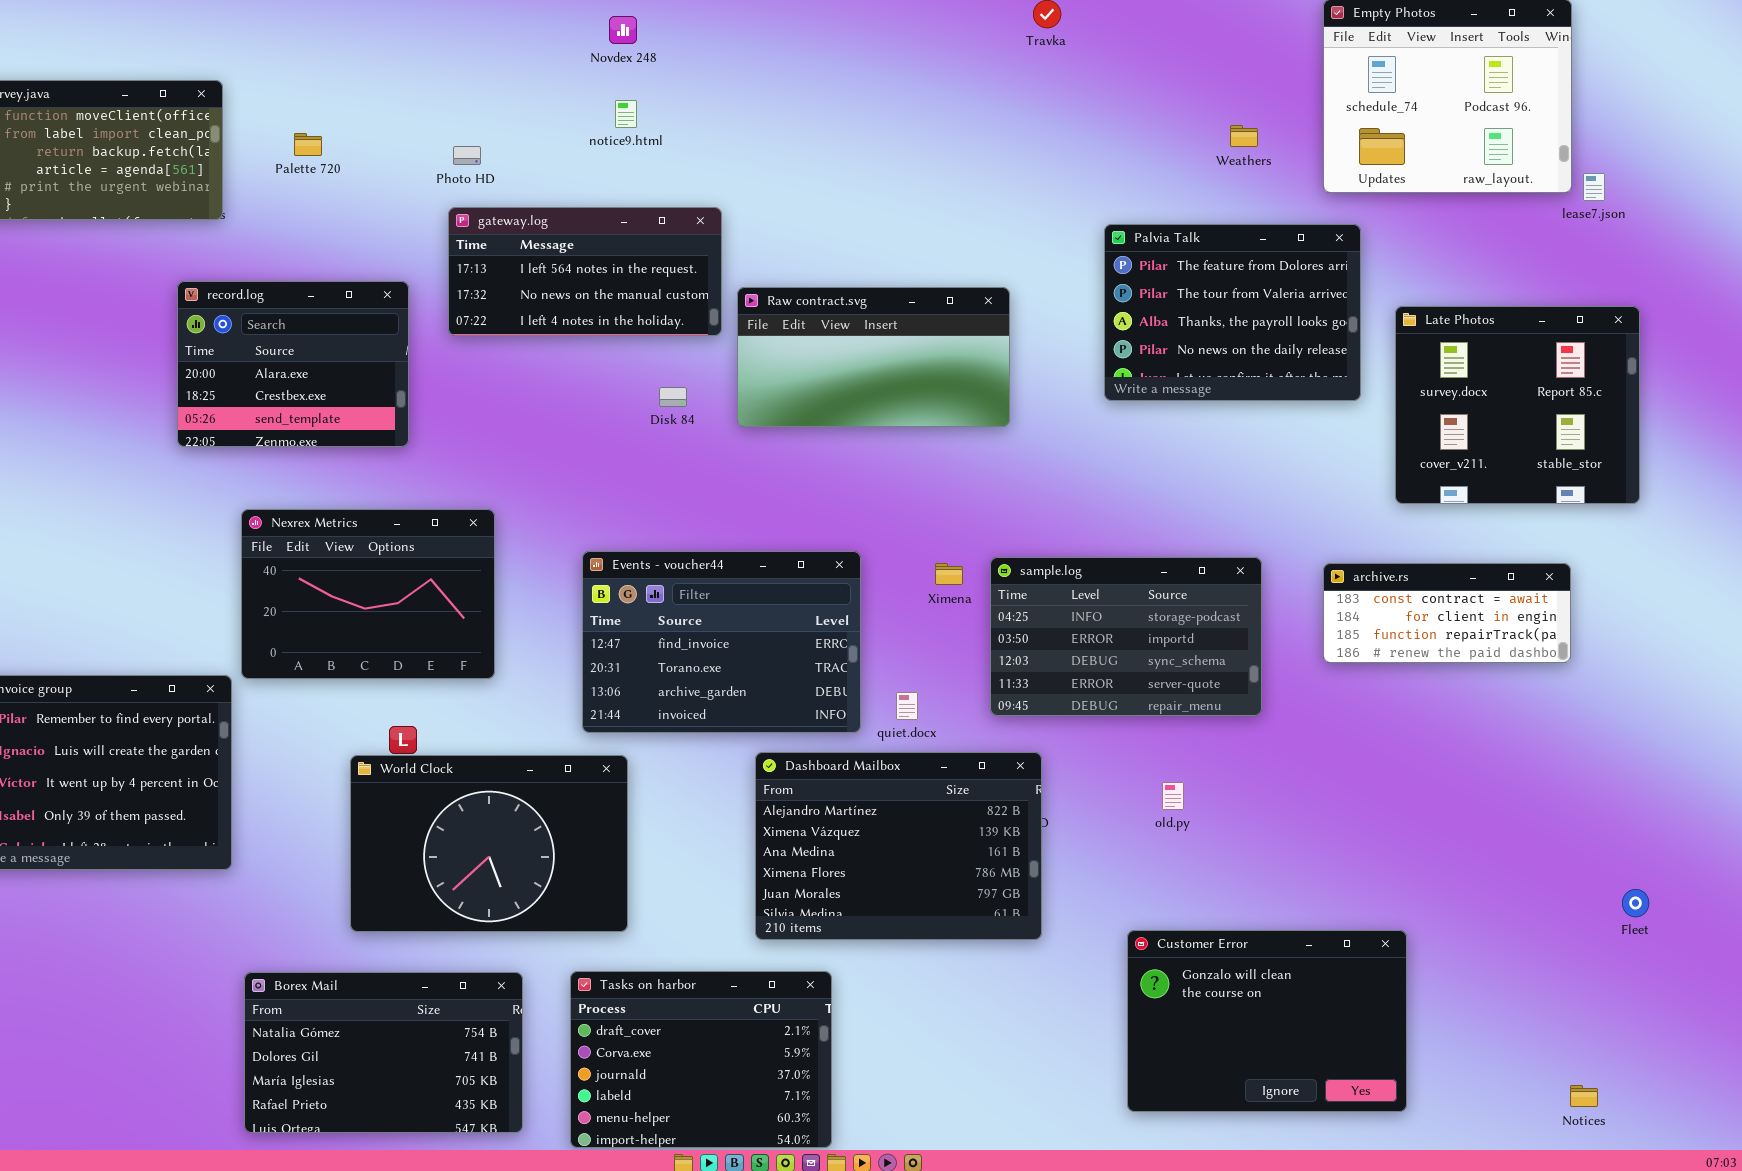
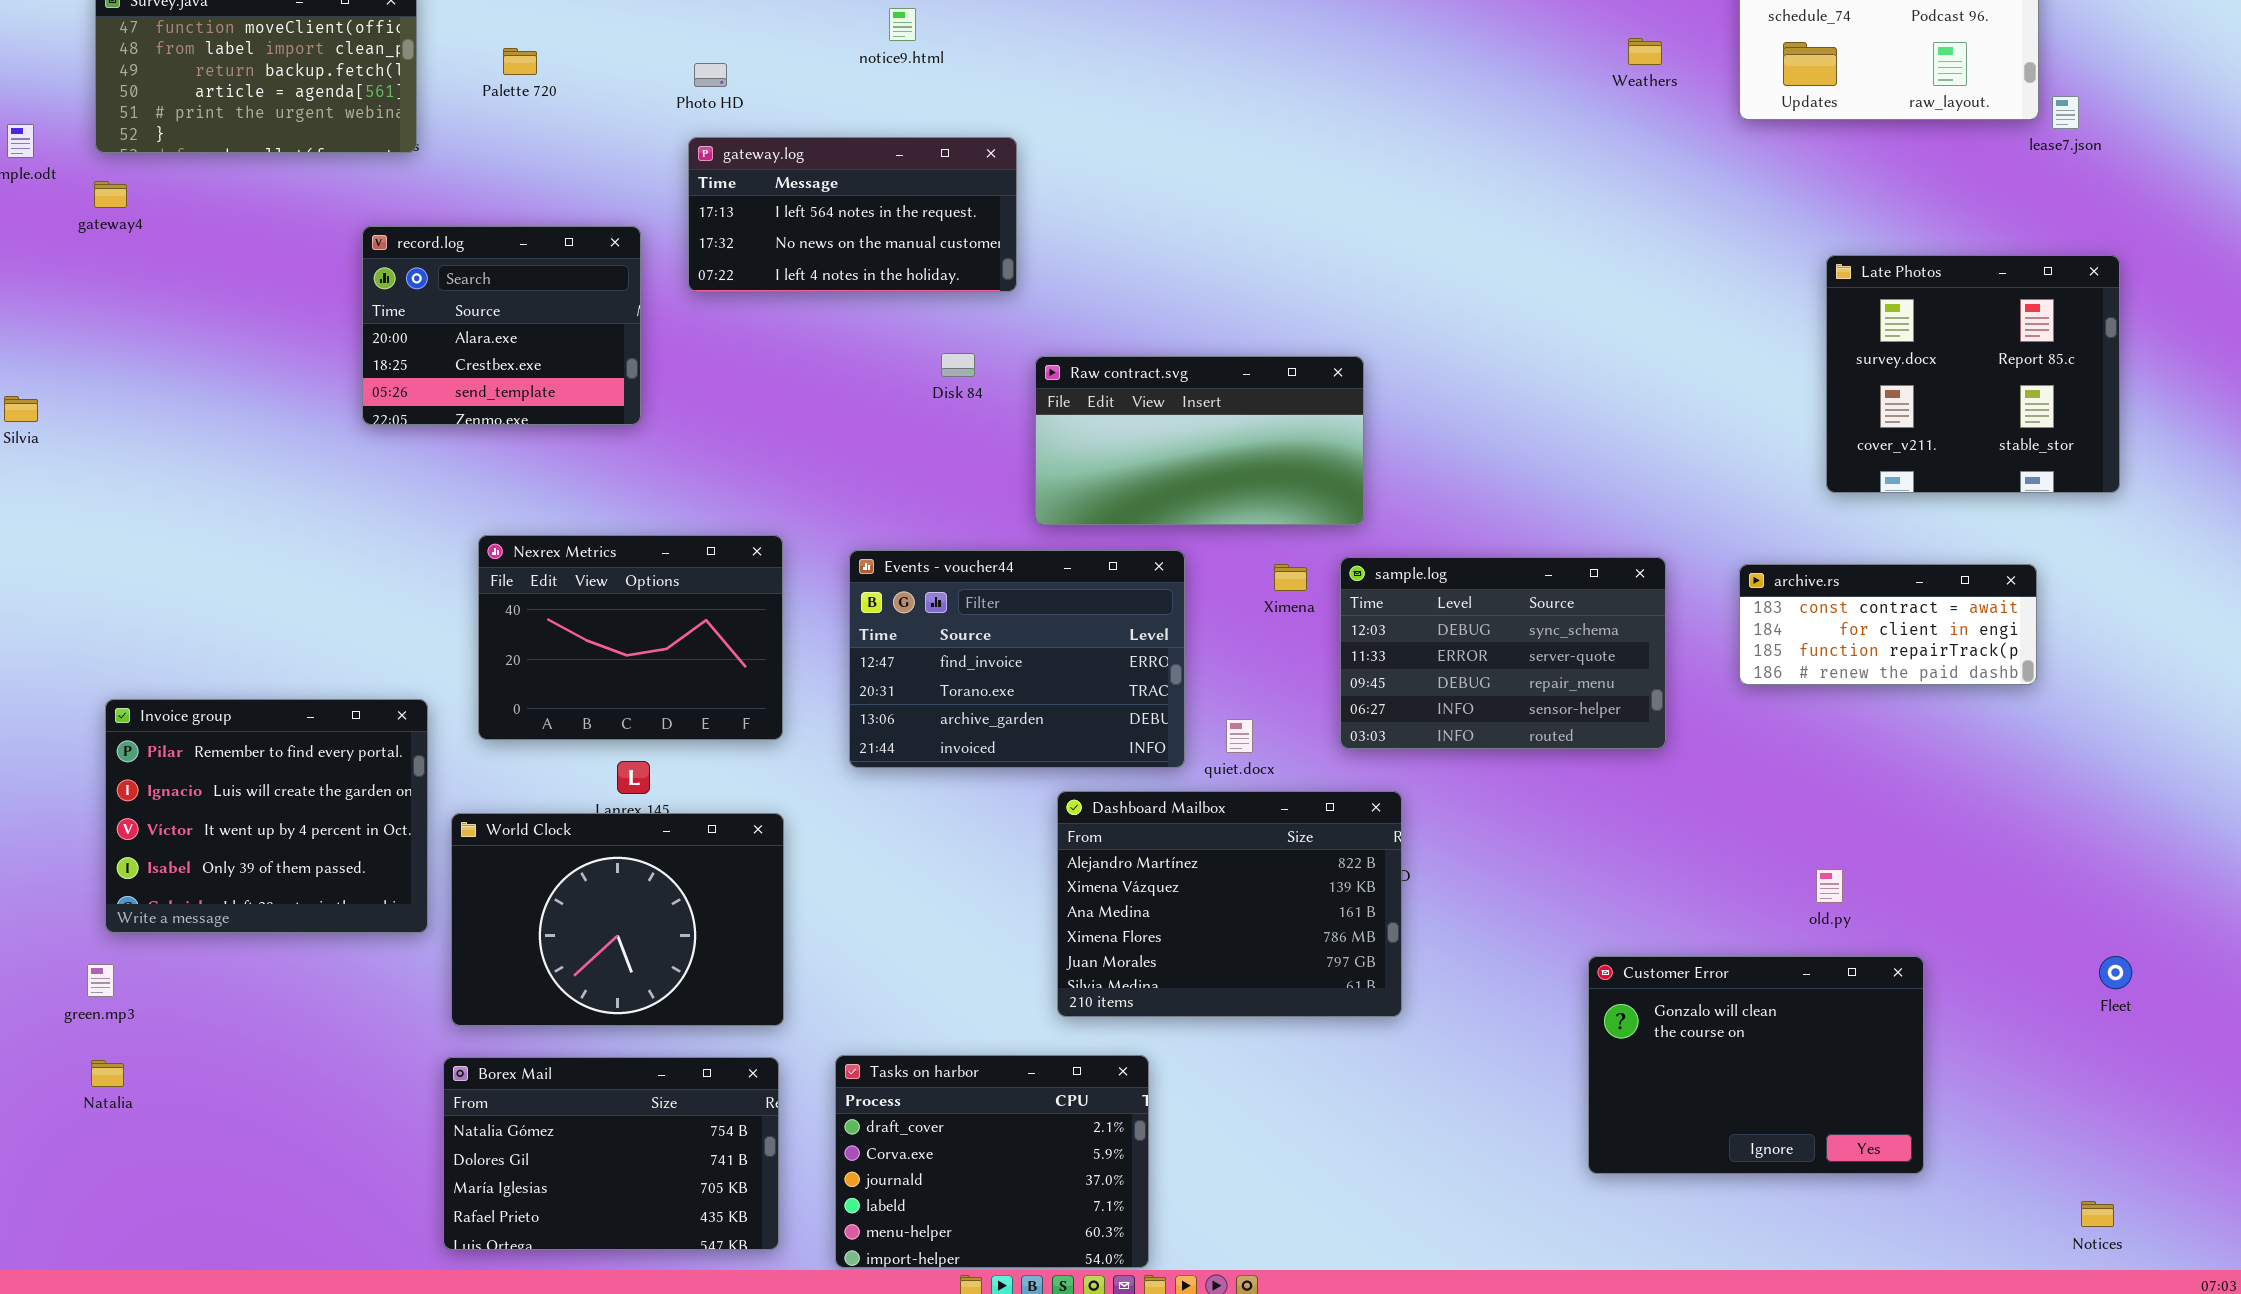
Palvia Talk: [1104,224,1361,401] -> none, closed
Raw contract.svg: [737,287,1010,427] -> [1035,356,1364,525], moved
Nexrex Metrics: [241,509,495,679] -> [478,535,783,740], moved
sample.log: [990,557,1262,716] -> [1340,557,1666,749], scrolled down 2 rows
World Clock: [350,755,628,932] -> [451,813,784,1026], moved
old.py: [1162,782,1184,810] -> [1816,869,1843,903], moved
Customer Error: [1127,930,1407,1112] -> [1588,956,1924,1174], moved
Notices: [1570,1085,1598,1107] -> [2081,1201,2114,1227], moved

